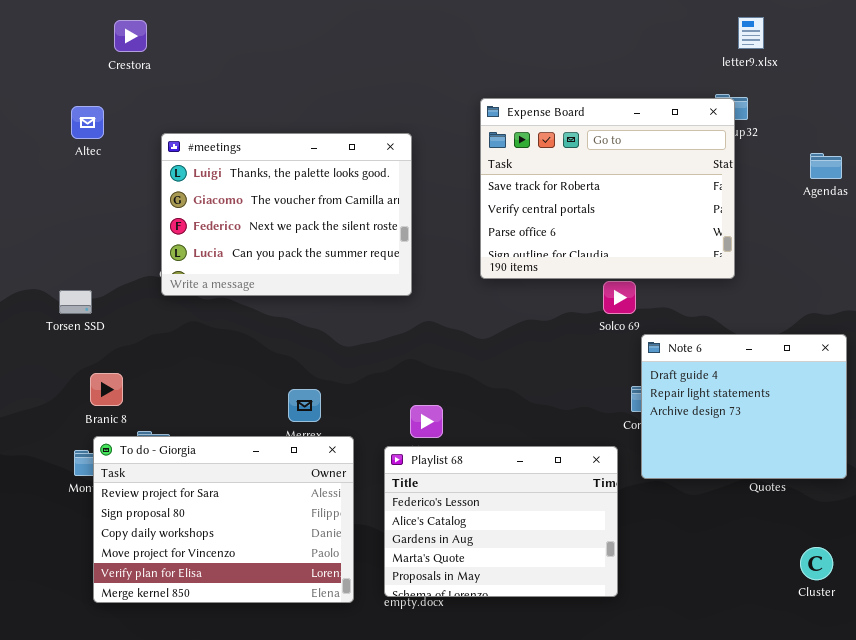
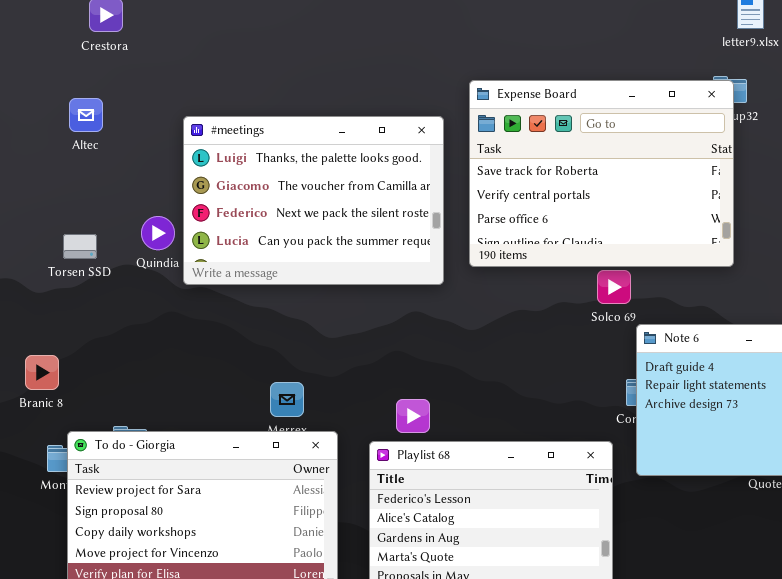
Altec: [71,106,104,139] -> [69,98,103,132], moved
#meetings: [161,133,412,296] -> [183,116,444,285], moved
Torsen SSD: [59,290,92,314] -> [63,234,97,259], moved
Branic 8: [90,373,123,406] -> [25,355,59,390], moved

